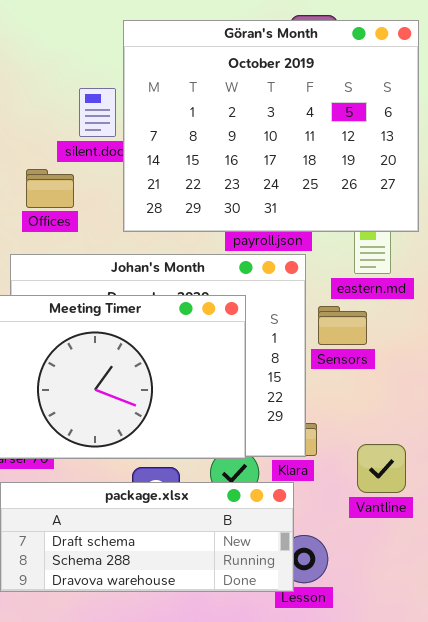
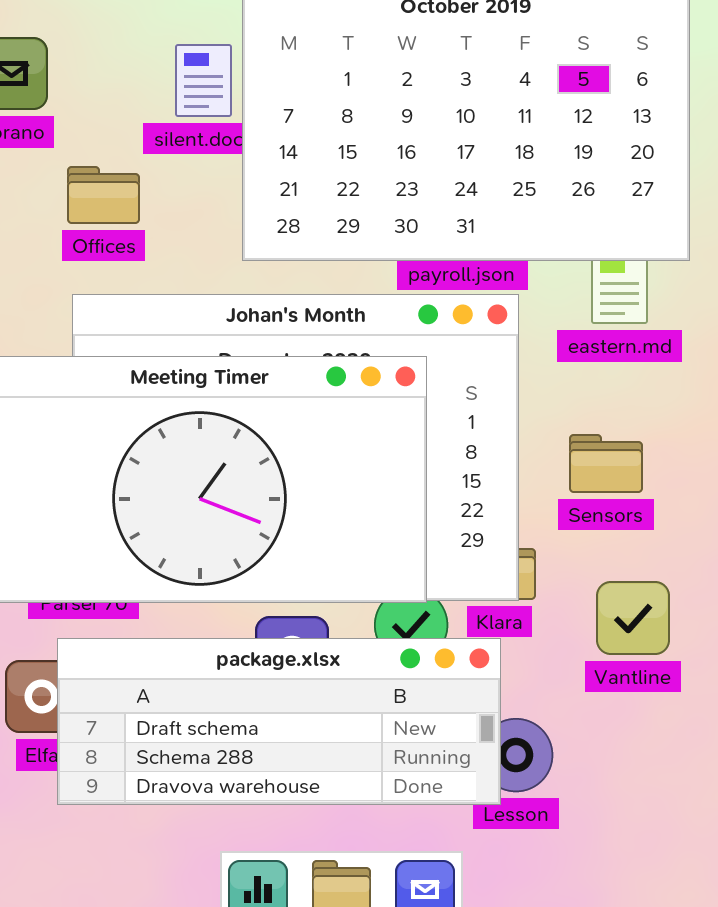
Offices: [26,169,74,208] -> [67,166,140,224], moved
Sensors: [318,306,367,345] -> [569,434,643,493], moved

